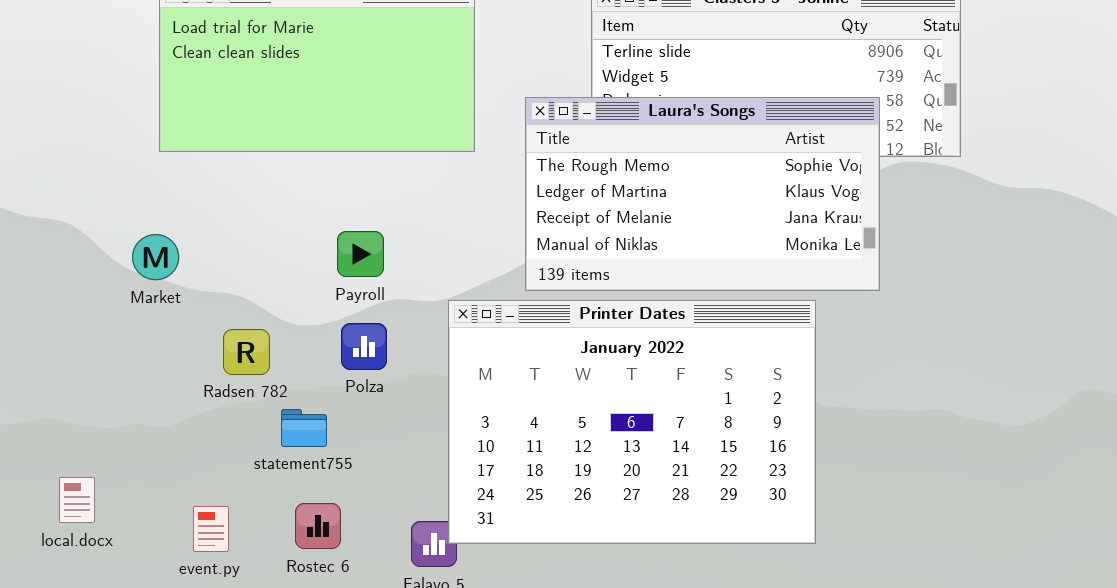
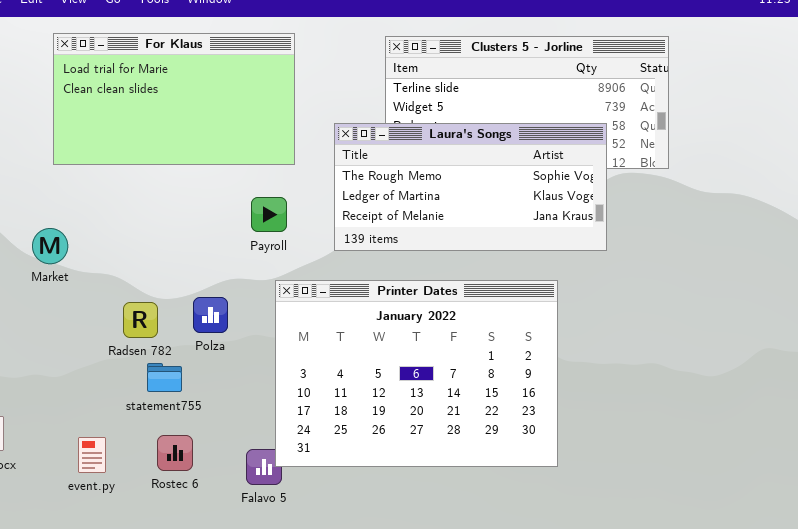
Laura's Songs: [525,97,880,291] -> [334,123,607,251], resized
Payroll: [337,231,384,277] -> [251,197,287,232], moved
Radsen 782: [223,329,270,375] -> [123,302,158,338], moved

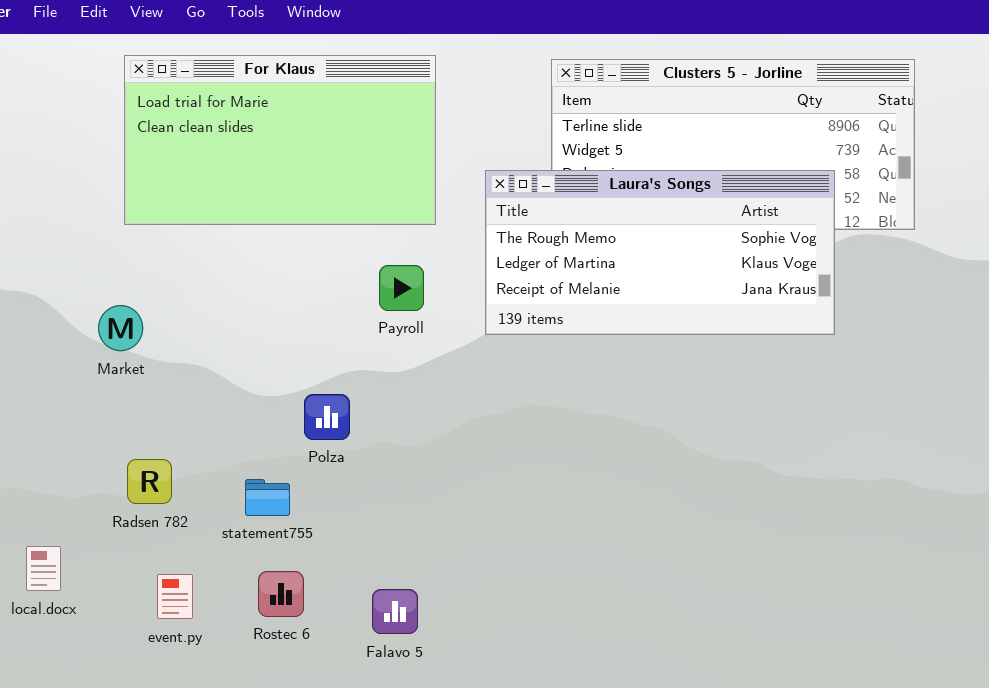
Printer Dates: [275,280,558,467] -> none, closed
Radsen 782: [123,302,158,338] -> [127,459,172,504], moved

